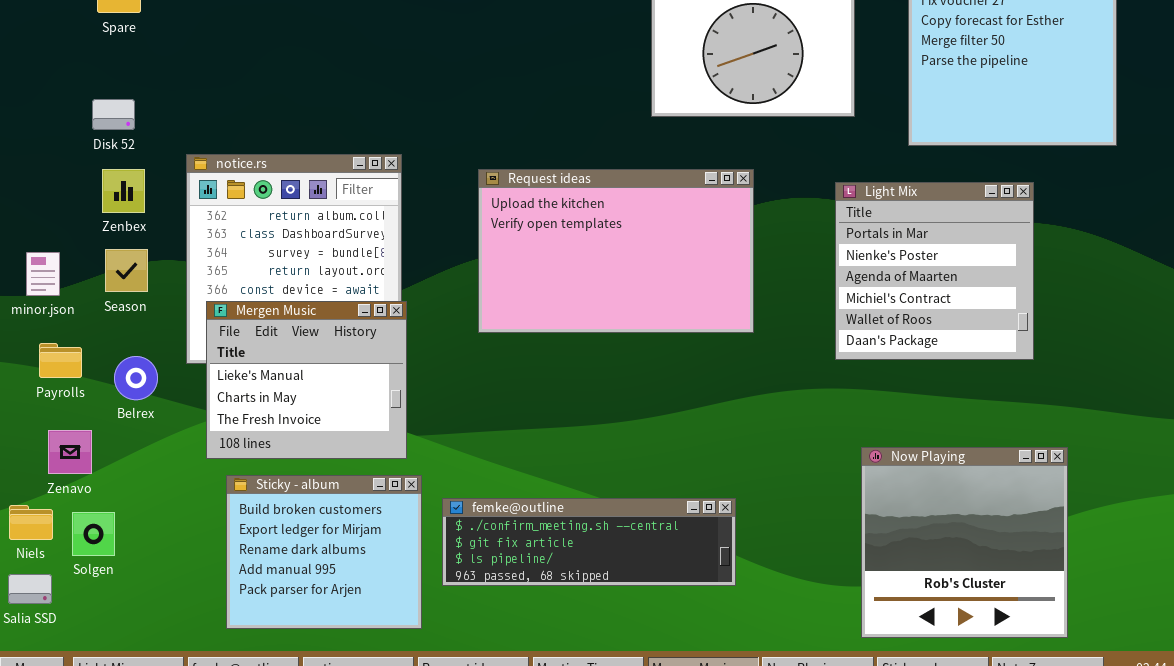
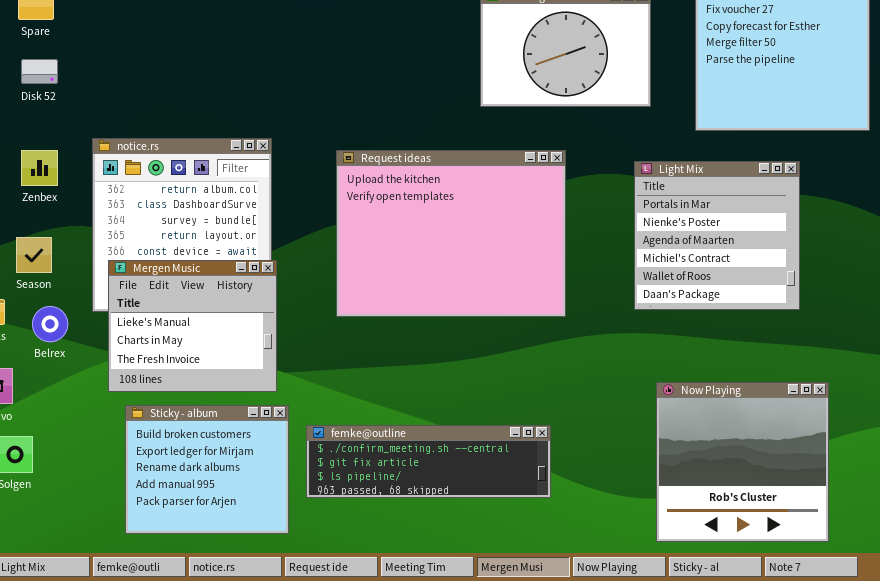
Disk 52: [92,99,135,130] -> [21,59,58,84], moved
Request ideas: [478,169,754,333] -> [336,150,566,317], resized
Season: [105,249,148,292] -> [16,237,52,273], moved

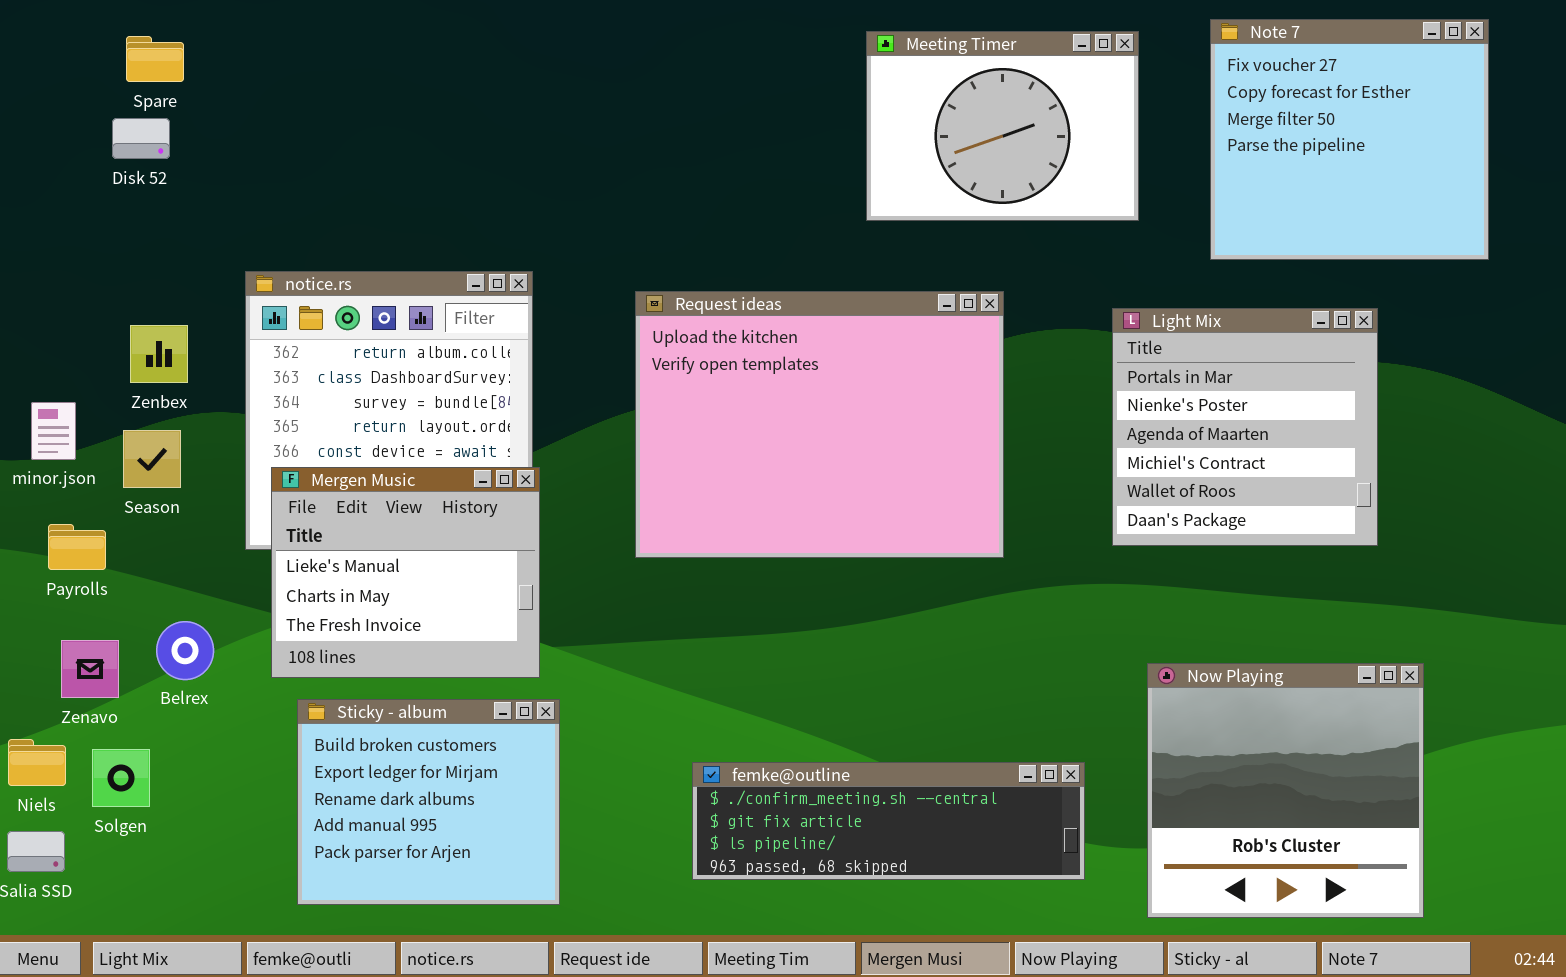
Disk 52: [21,59,58,84] -> [112,118,170,159], moved
Zenbex: [21,150,58,186] -> [130,325,188,383], moved
Belrex: [32,306,68,342] -> [156,621,214,680], moved
femke@outline: [306,425,551,498] -> [692,762,1085,880], moved

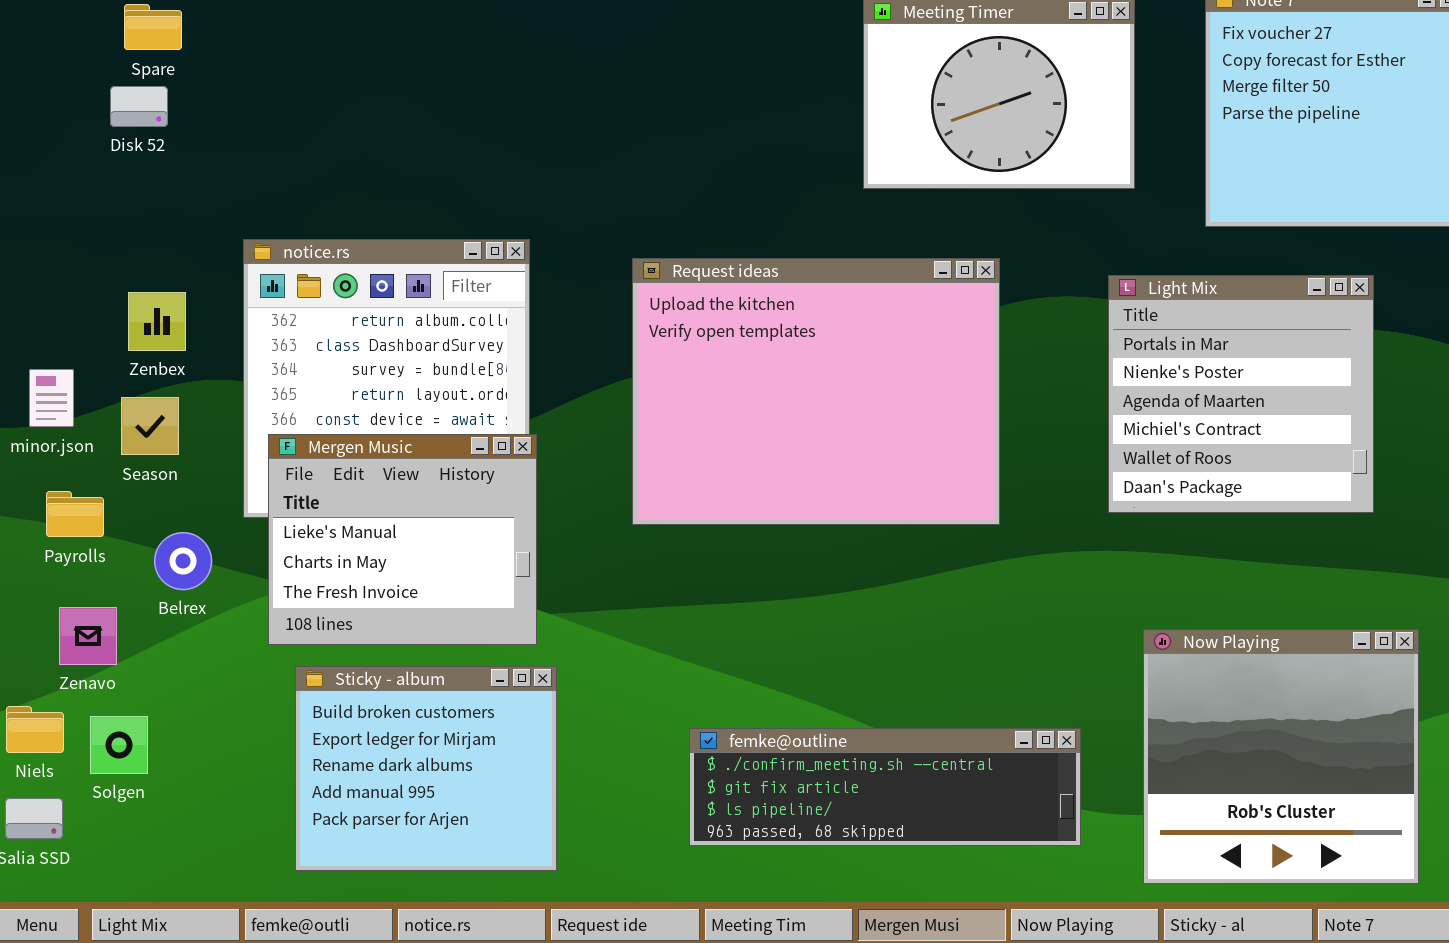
Belrex: [156,621,214,680] -> [154,532,212,590], moved

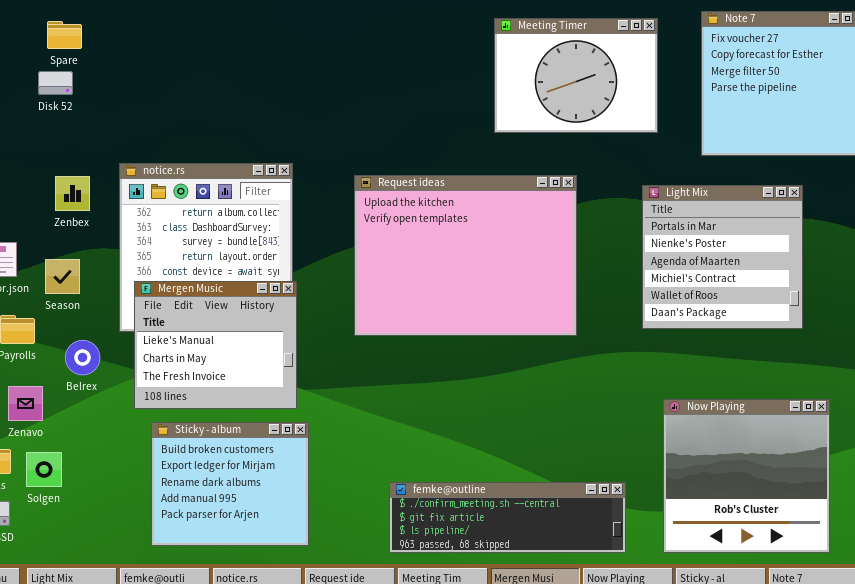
Zenbex: [128,292,186,351] -> [55,176,90,211], moved
femke@outline: [689,728,1081,846] -> [389,482,626,553], moved

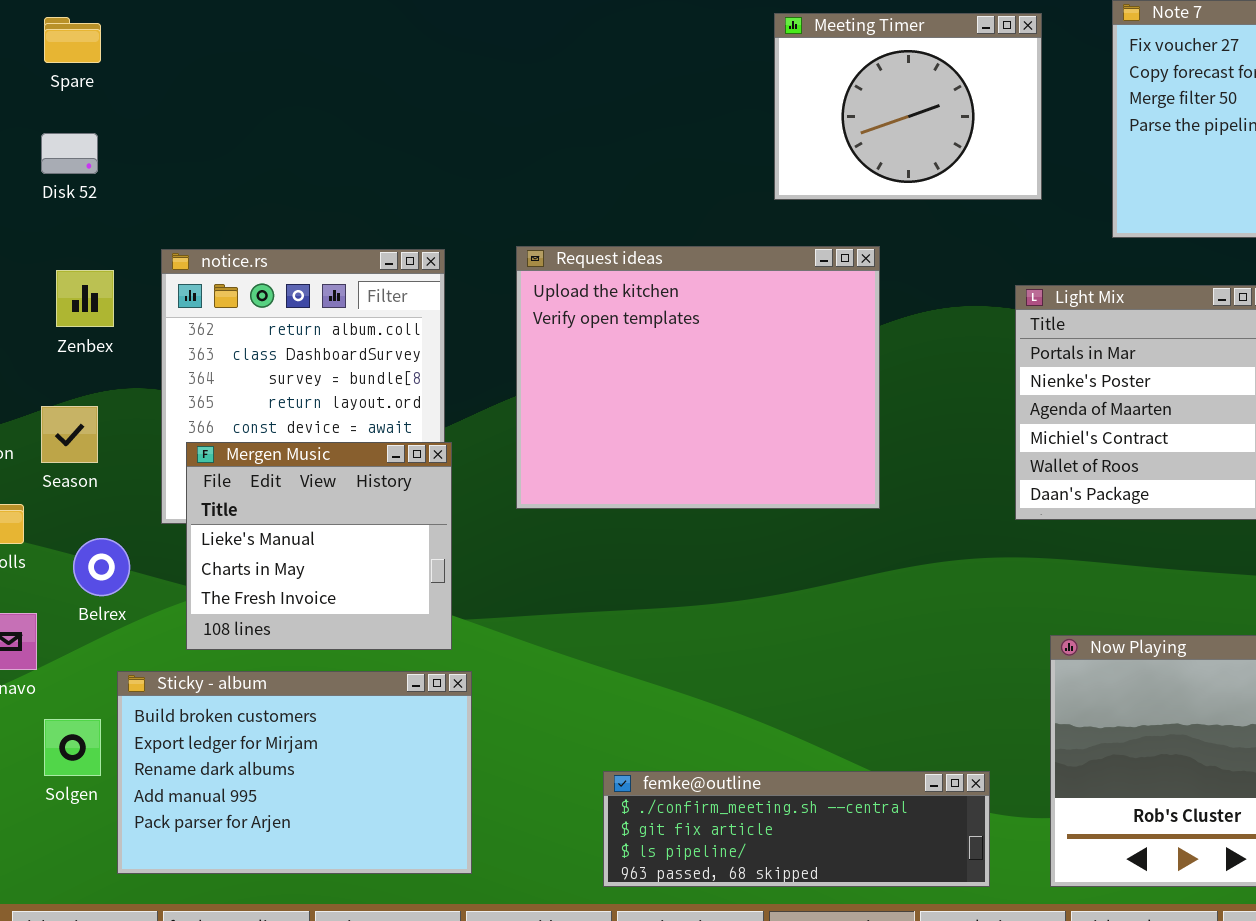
Disk 52: [38,71,73,95] -> [41,133,98,174], moved
Request ideas: [354,175,577,336] -> [516,246,880,509], moved
Sticky - album: [151,422,309,546] -> [117,671,472,874], resized
Solgen: [26,452,62,487] -> [44,719,101,776], moved

